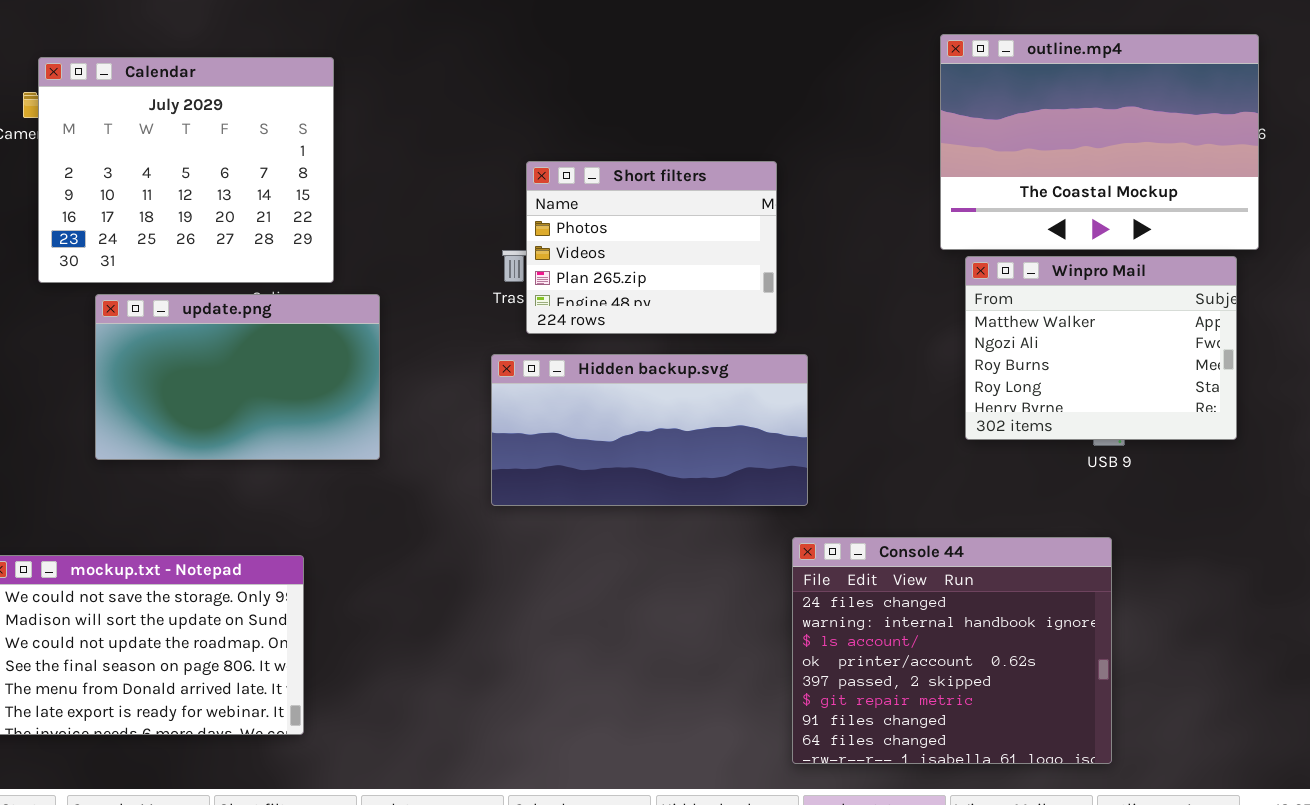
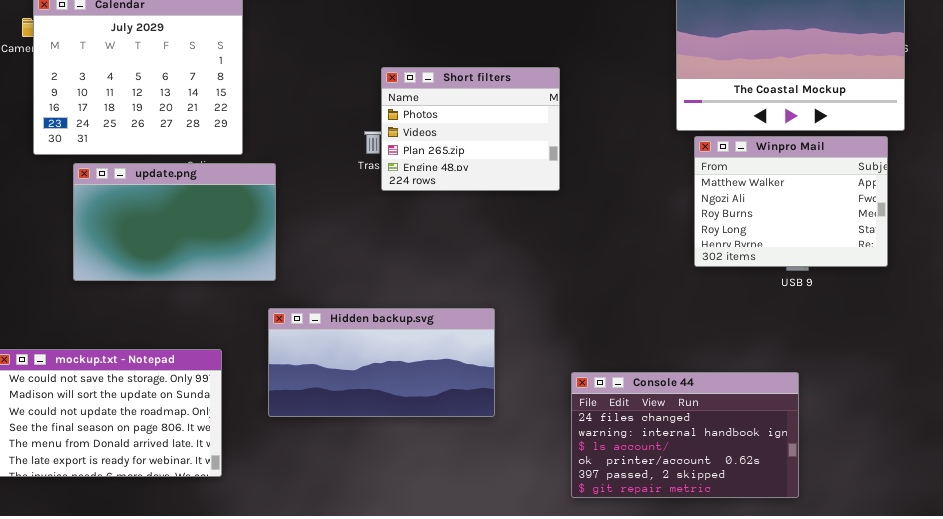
Hidden backup.svg: [491,354,808,506] -> [268,308,495,417], moved
Console 44: [792,537,1112,764] -> [571,372,799,498], resized

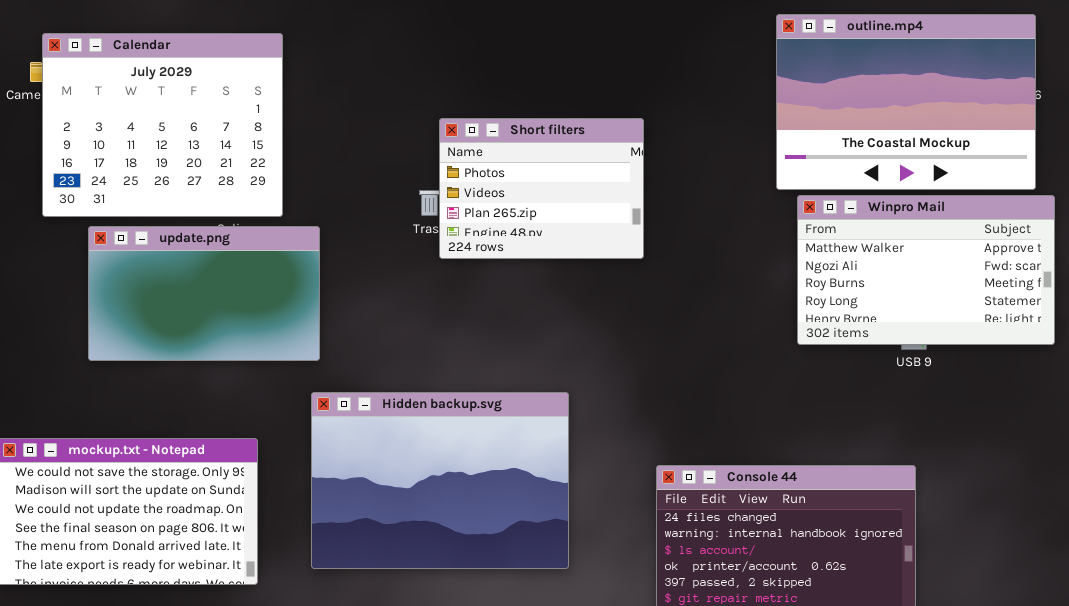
Winpro Mail: [694,136,888,267] -> [797,195,1055,345], resized
Hidden backup.svg: [268,308,495,417] -> [311,392,569,569], resized

